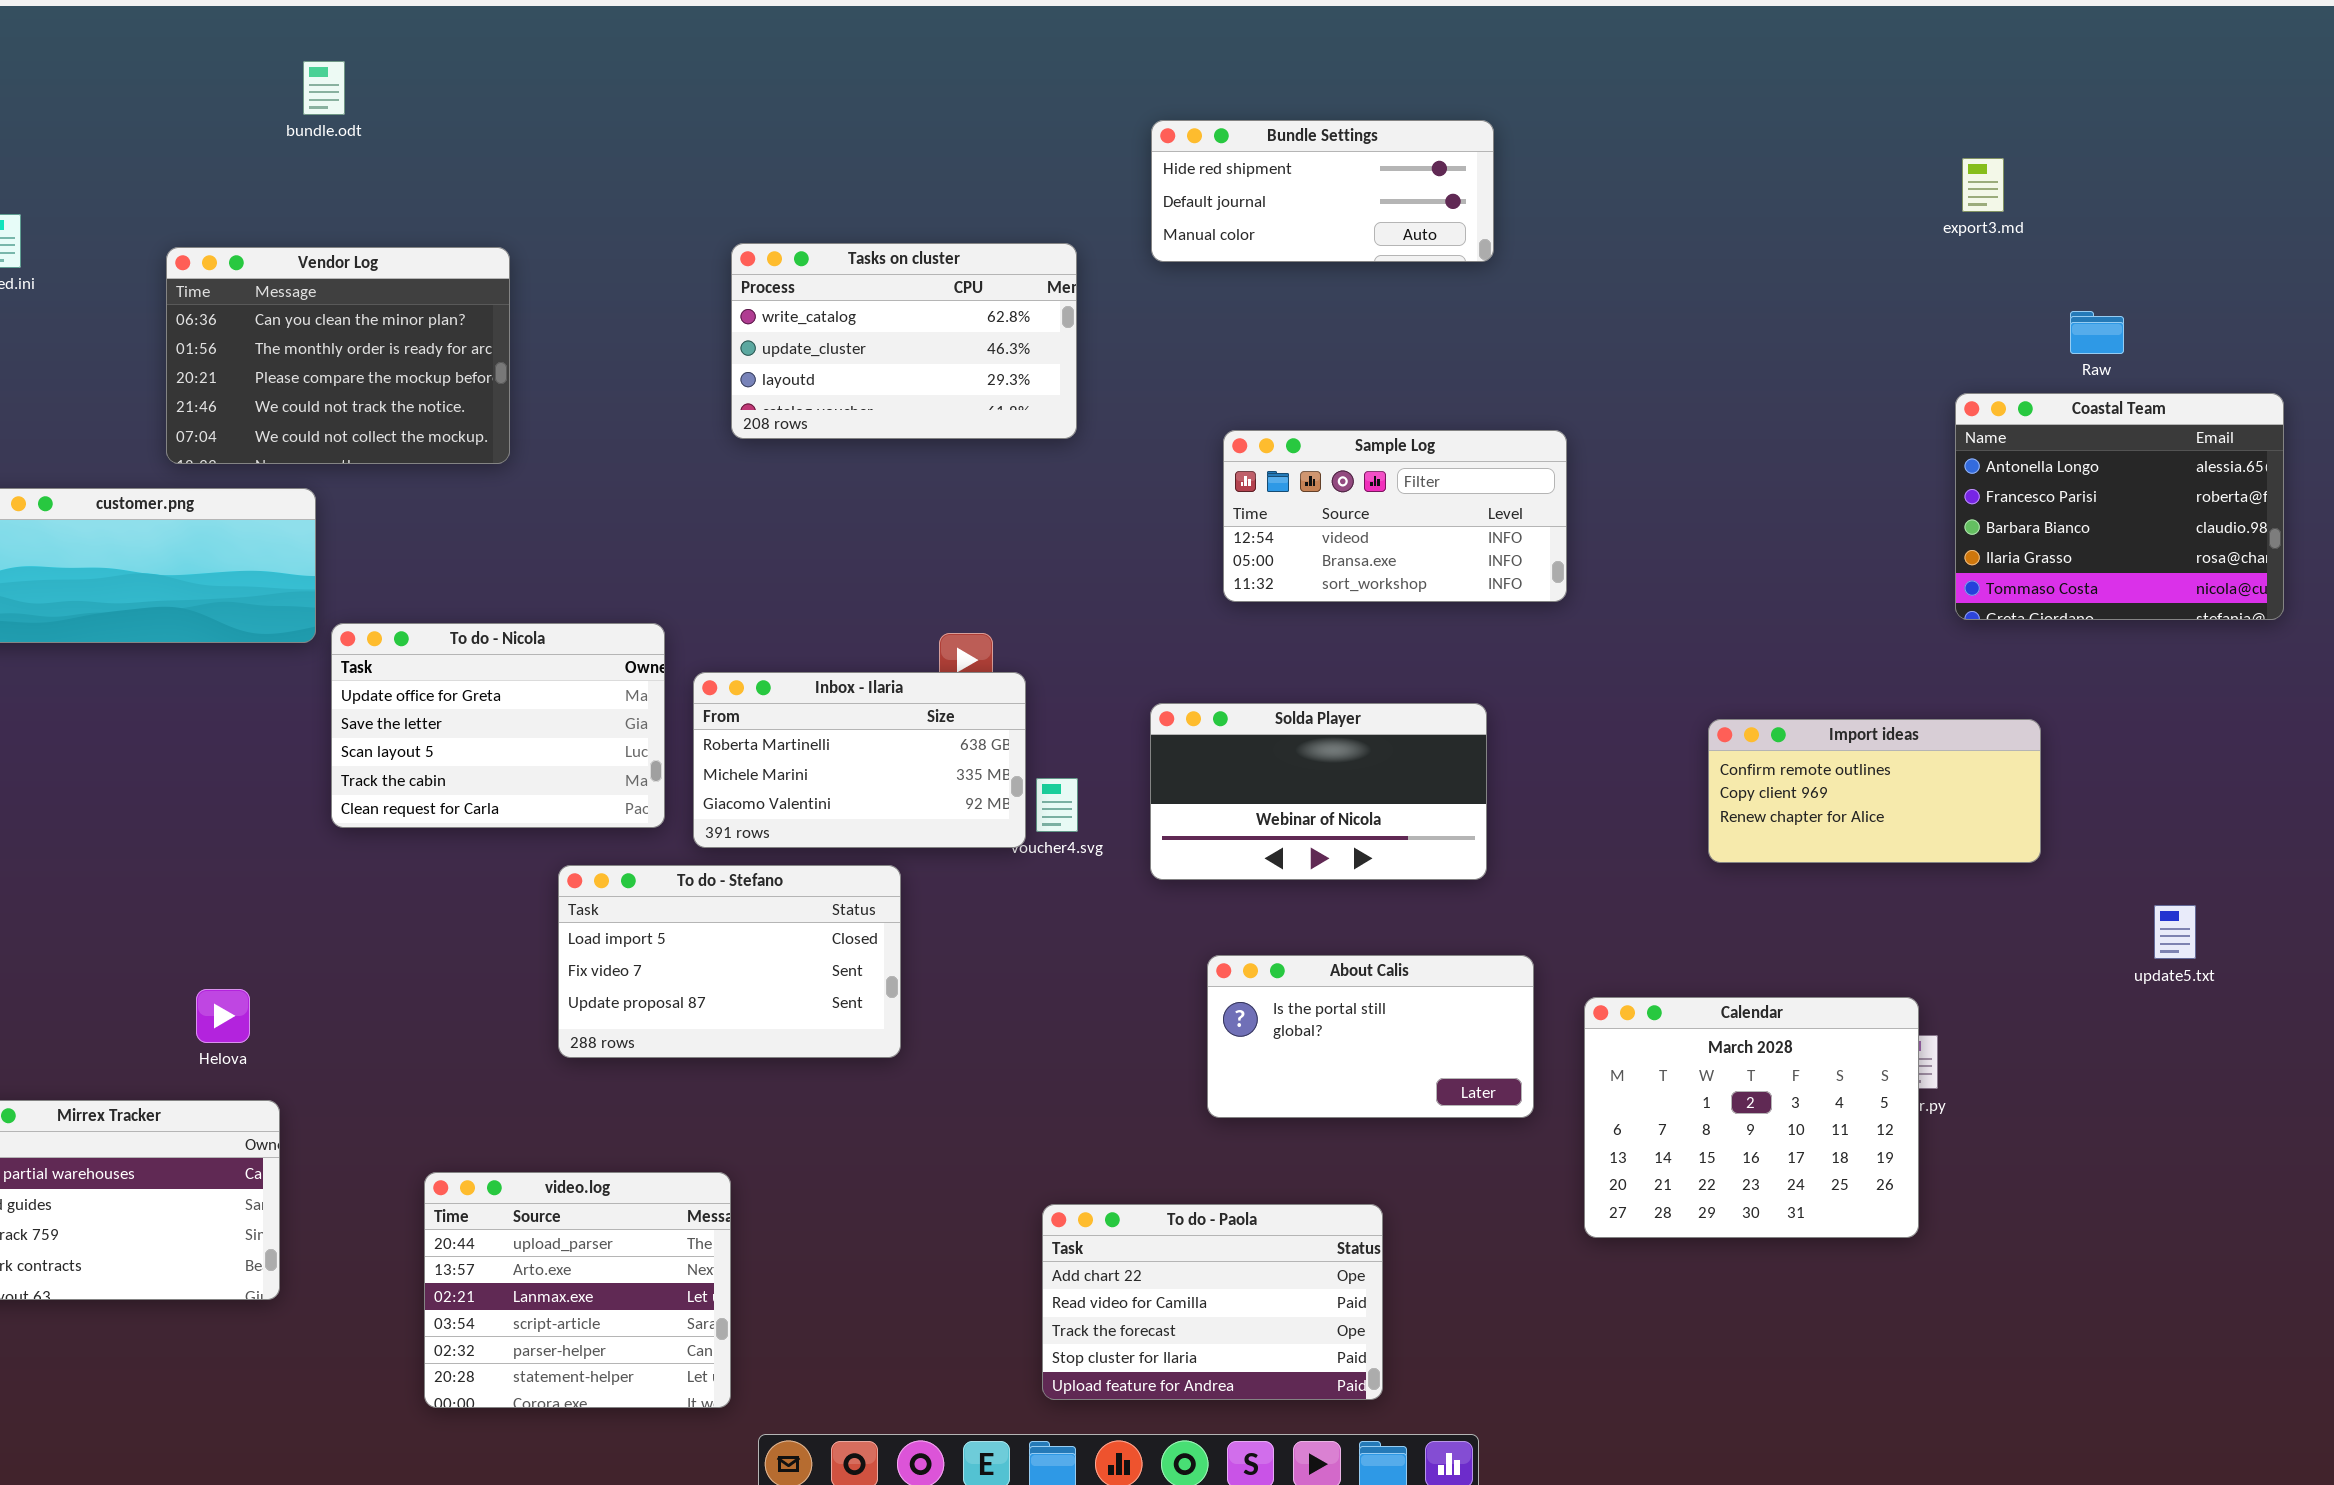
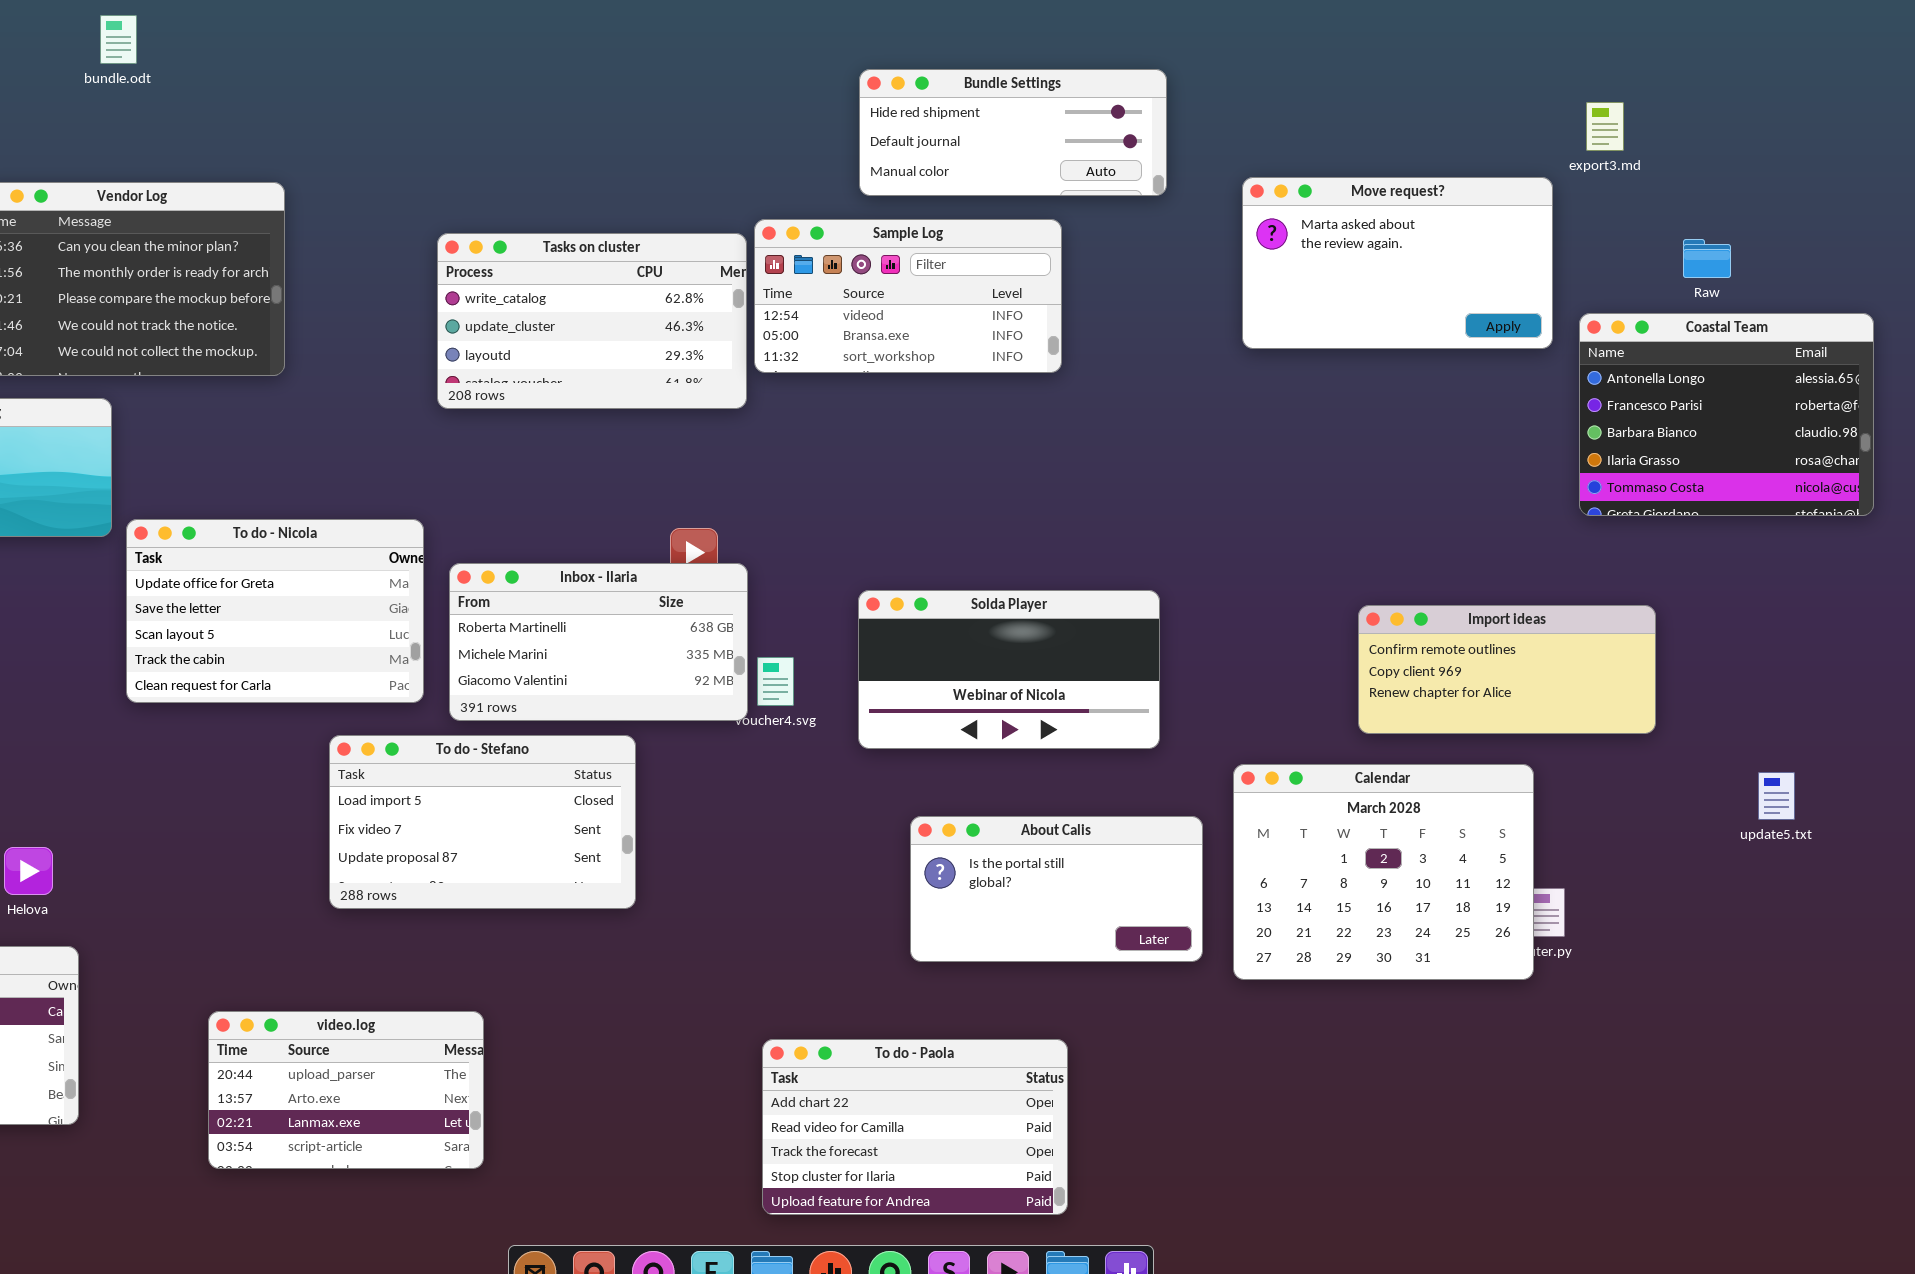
Move request?: none -> [1242,177,1553,349], opened
Tasks on cluster: [731,243,1077,439] -> [437,233,747,409], moved
Sample Log: [1223,430,1567,602] -> [754,219,1062,373], moved
Calendar: [1584,997,1919,1238] -> [1233,764,1534,980], moved
video.log: [424,1172,731,1408] -> [208,1011,484,1169], resized

